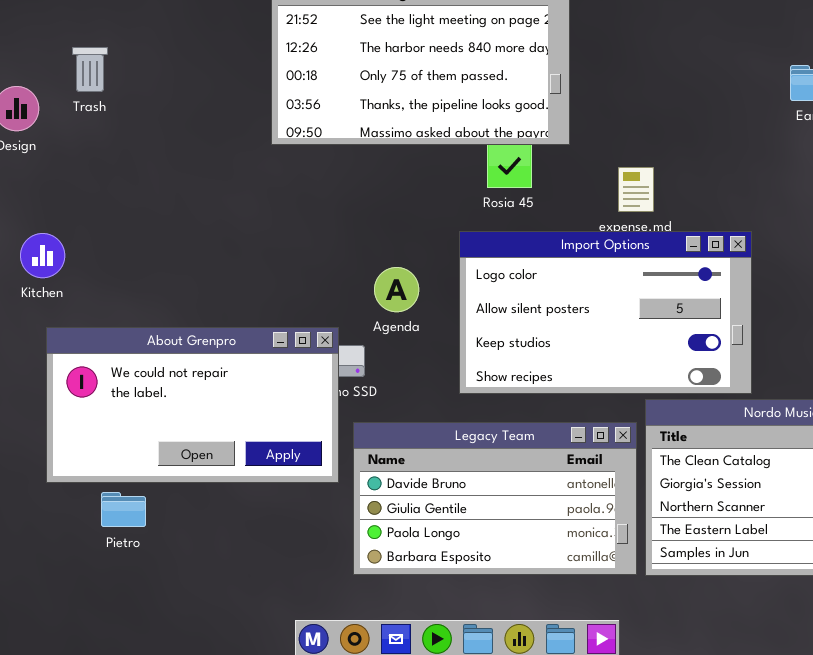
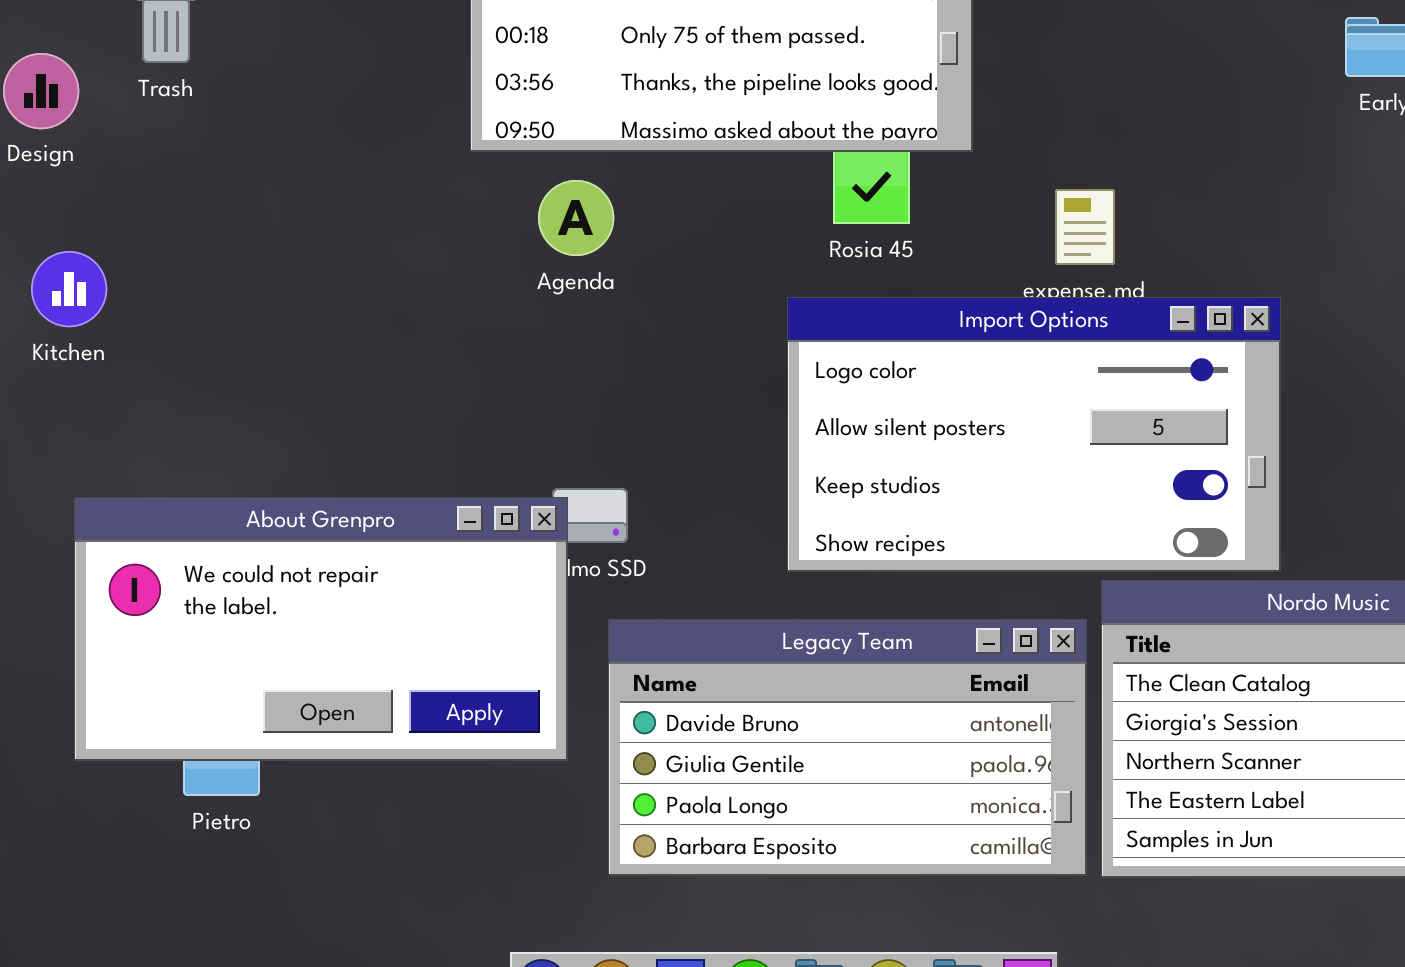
Kitchen: [20,233,65,278] -> [31,251,107,327], moved
Agenda: [374,267,419,312] -> [538,180,614,256], moved
About Grenpro: [46,327,339,483] -> [74,497,568,761], moved

